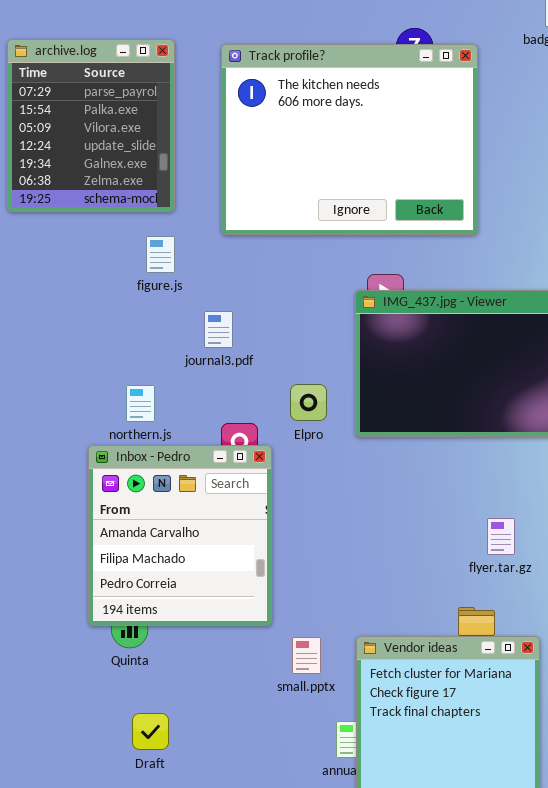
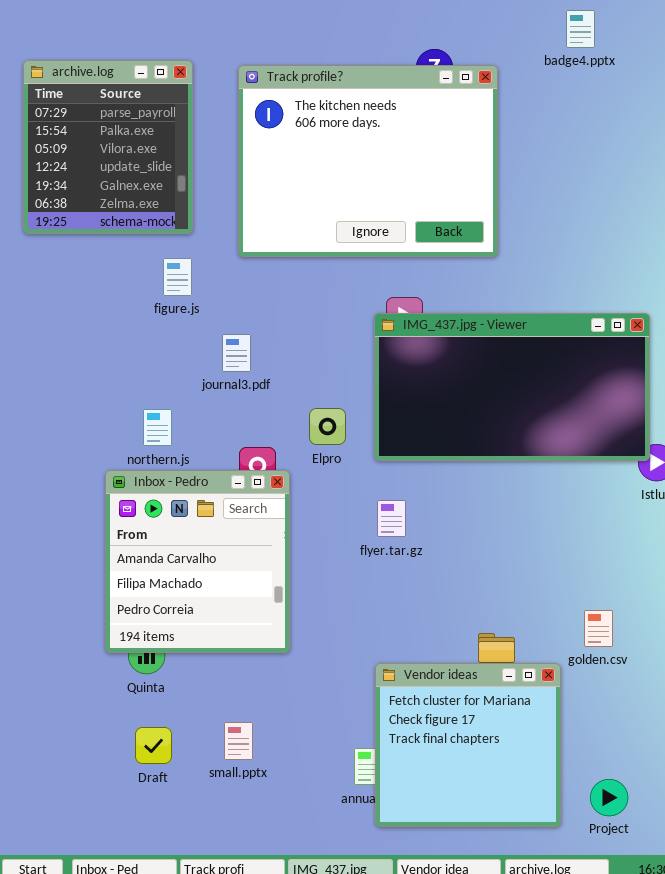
flyer.tar.gz: [487,518,515,555] -> [377,500,406,537], moved
small.pptx: [292,637,321,674] -> [224,722,253,760], moved
Draft: [132,713,169,750] -> [135,727,172,764], moved

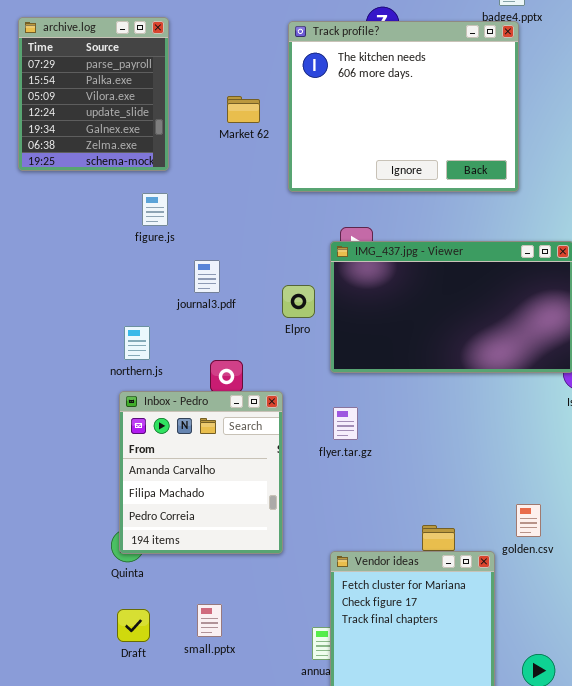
Track profile?: [238,65,498,257] -> [288,21,519,192], moved
Elpro: [309,408,346,445] -> [282,285,315,318], moved
Inbox - Pedro: [105,470,290,653] -> [119,391,283,554], moved

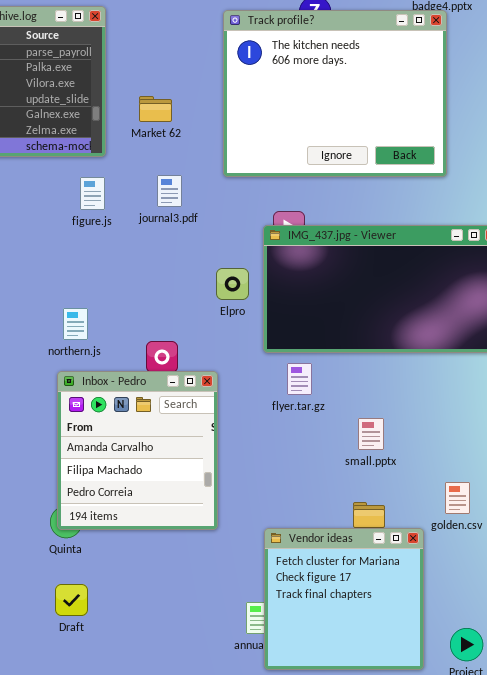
Market 62: [227,96,260,123] -> [139,96,172,122], moved
journal3.pdf: [194,260,220,293] -> [157,175,182,207], moved
flyer.tar.gz: [333,407,358,440] -> [287,363,312,395], moved
small.pptx: [197,604,222,637] -> [358,418,384,450], moved

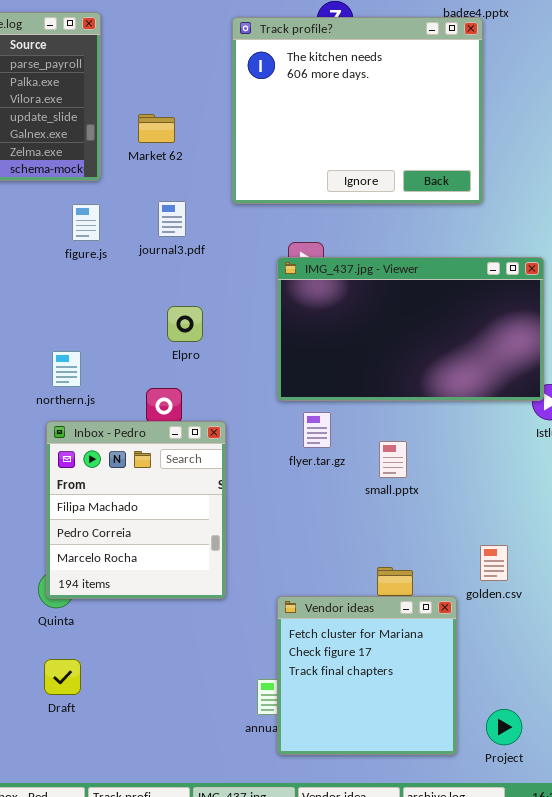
Elpro: [216,268,249,300] -> [167,306,203,342], moved
Inbox - Pedro: [57,371,218,530] -> [46,421,226,599], scrolled down 1 row
small.pptx: [358,418,384,450] -> [379,441,407,478], moved

